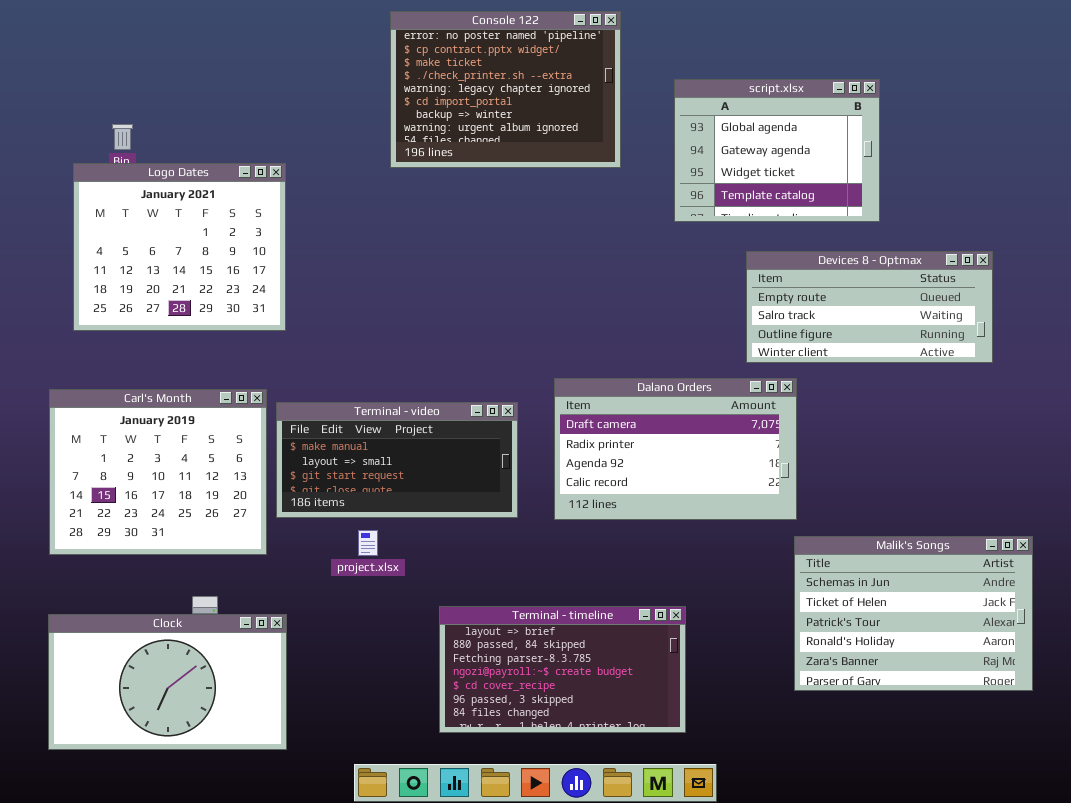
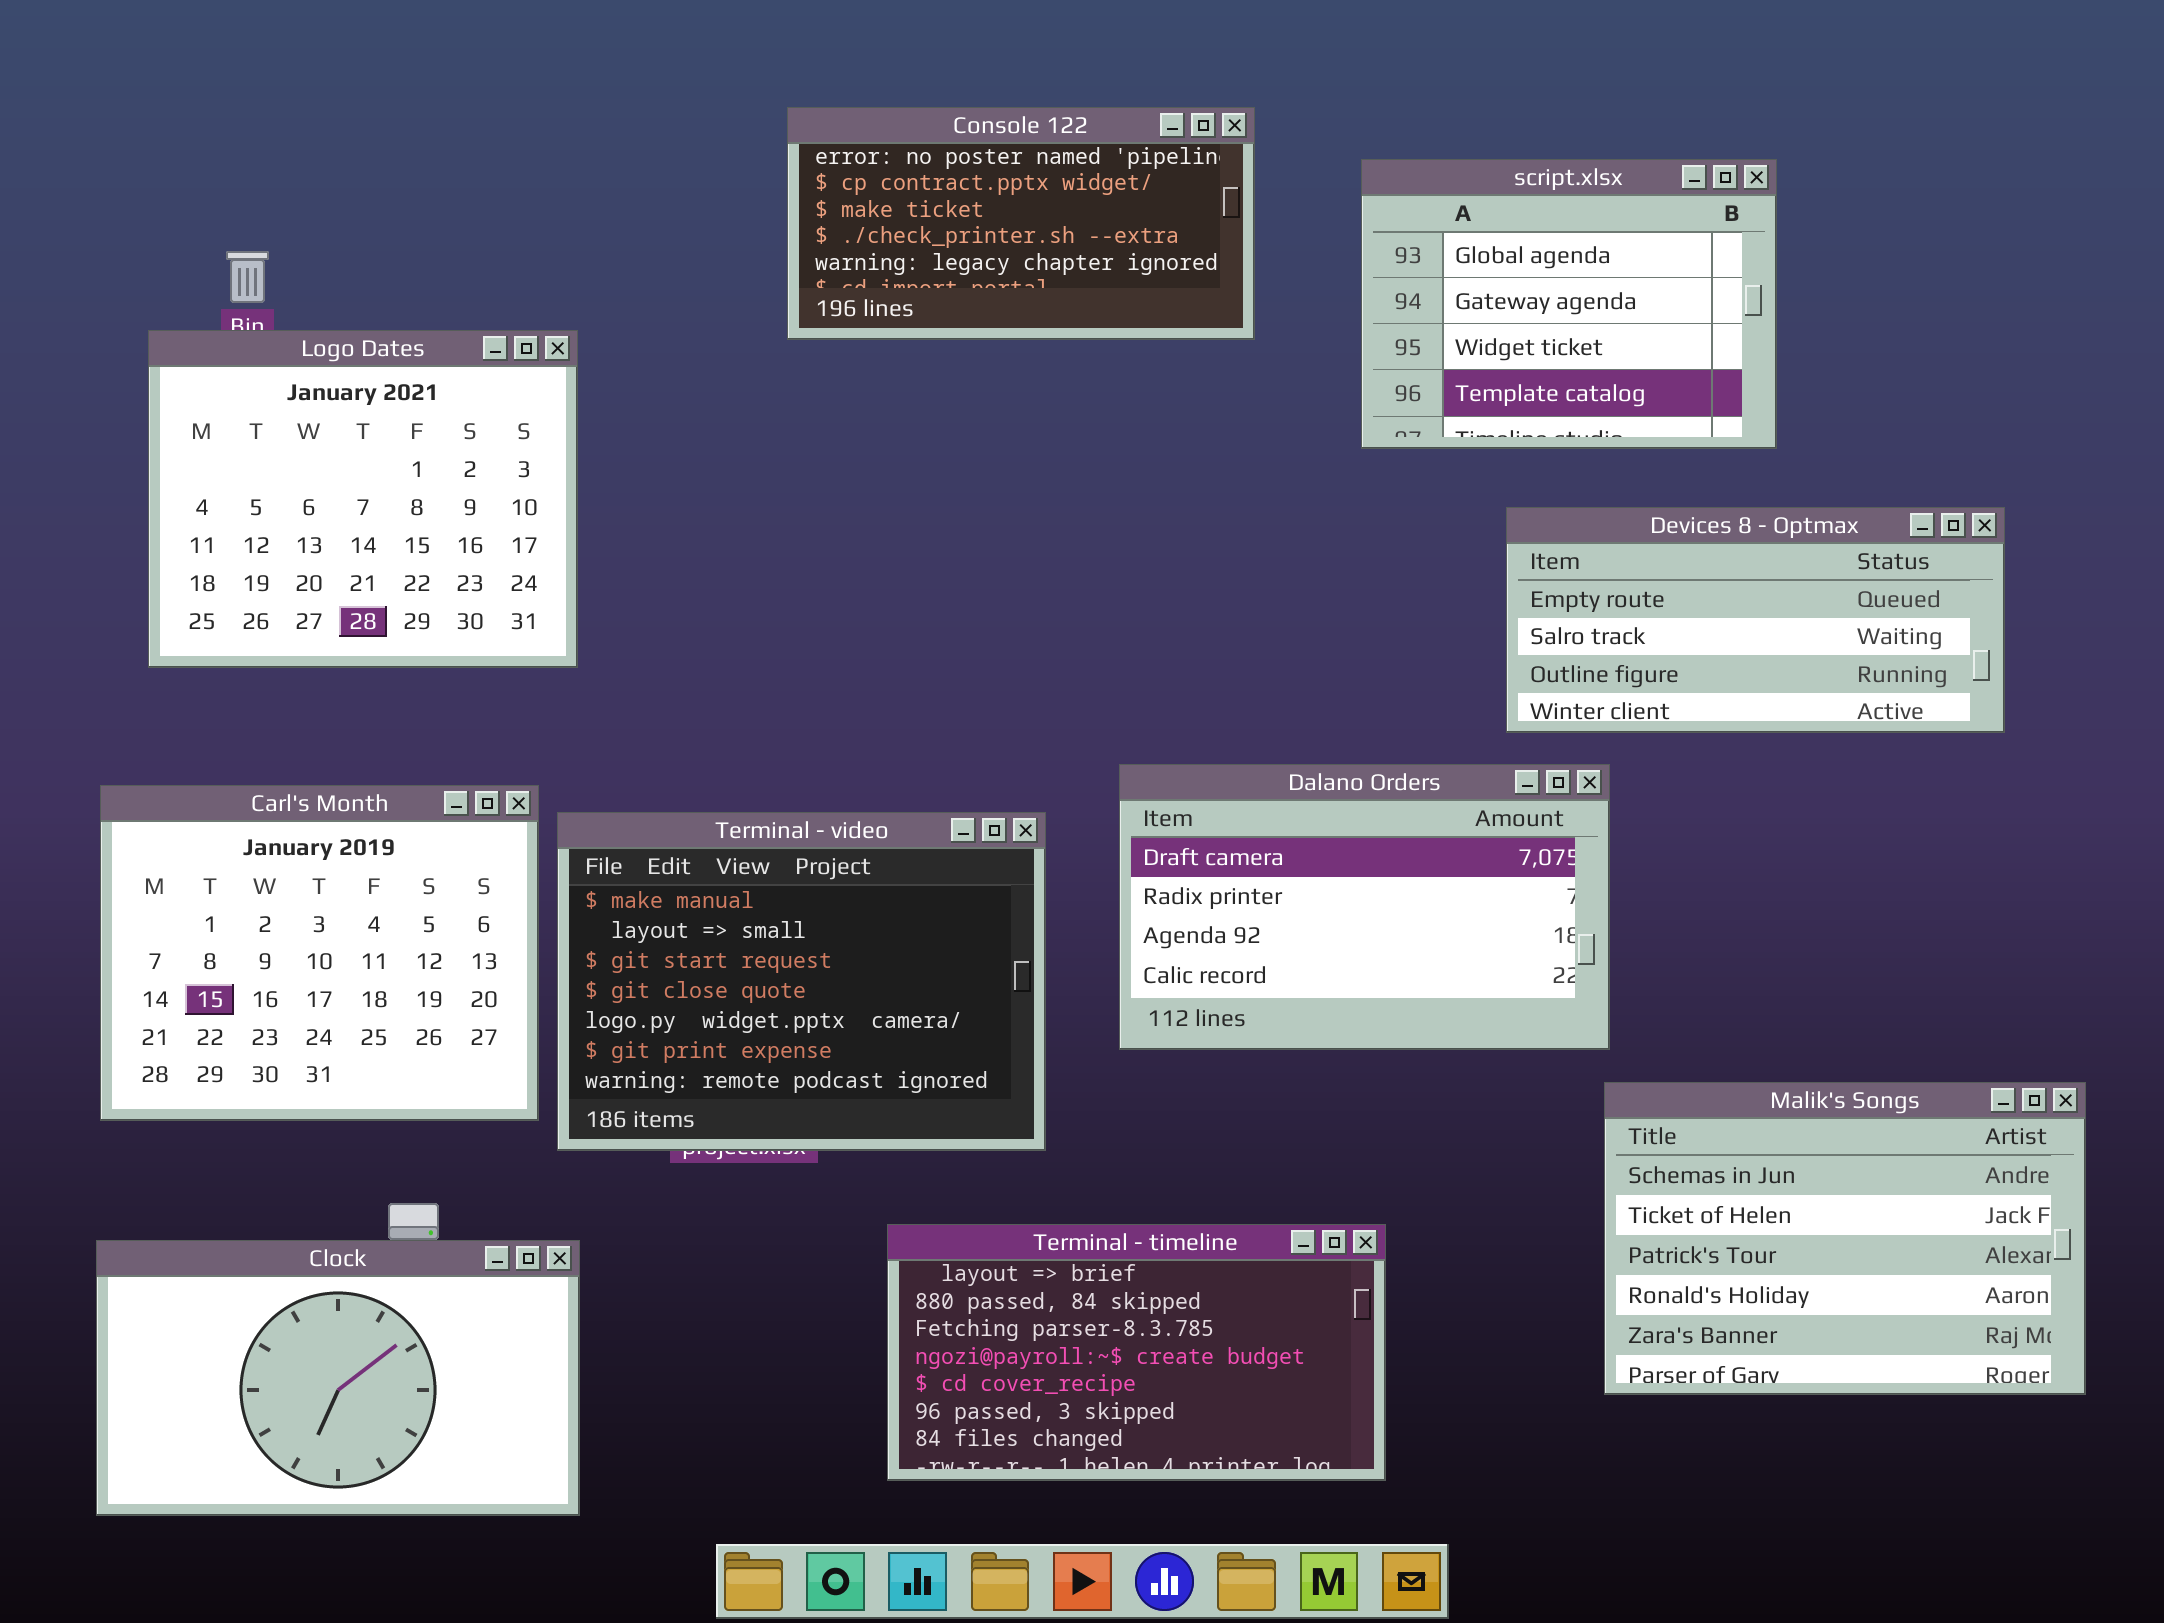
Console 122: [390,11,621,168] -> [787,107,1255,340], resized
Terminal - video: [276,402,518,518] -> [557,812,1046,1151], resized

